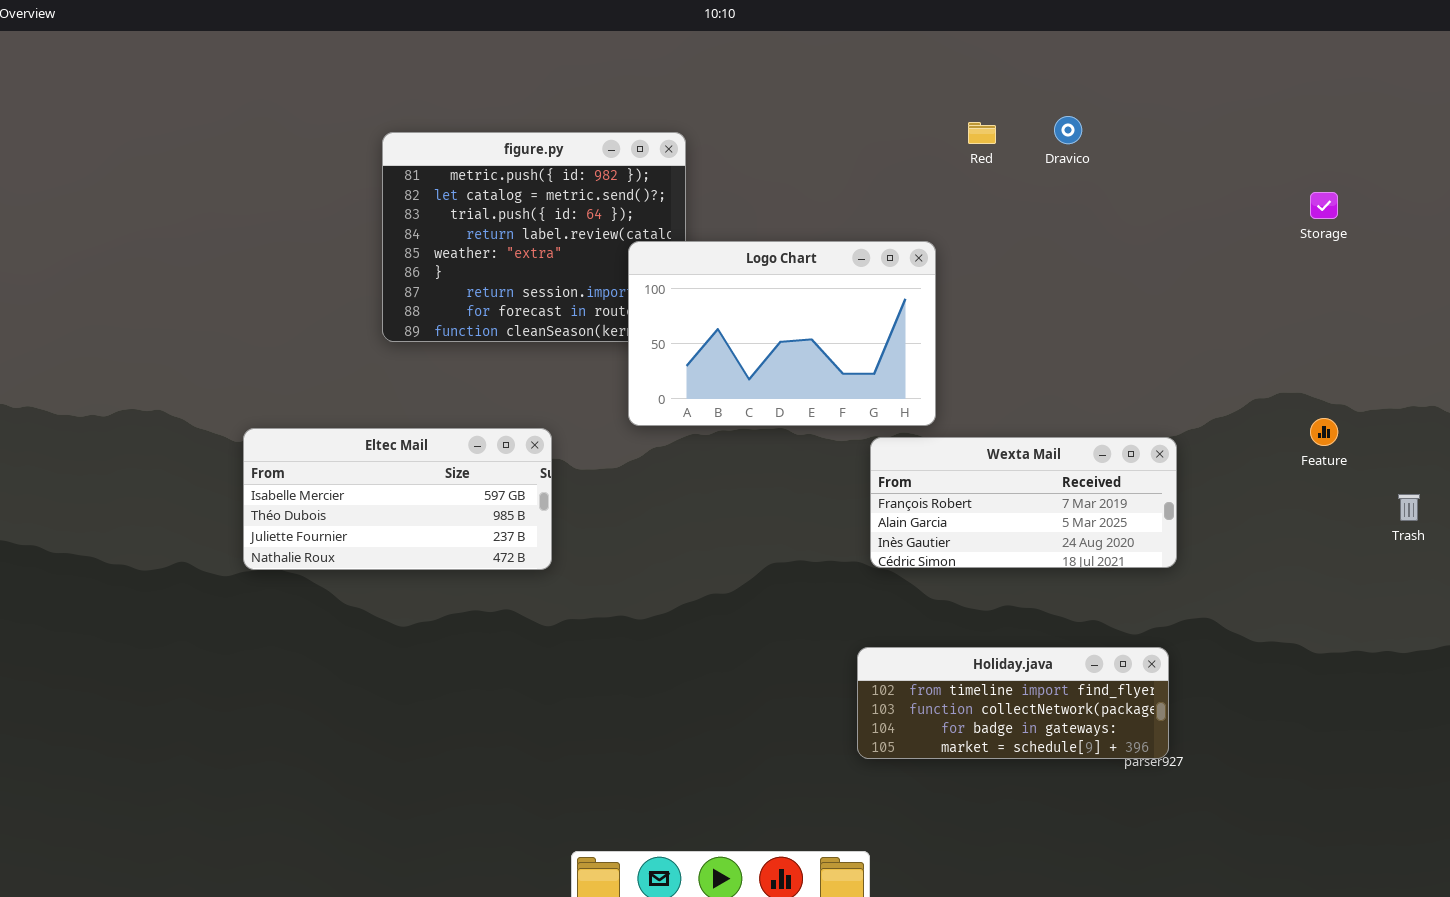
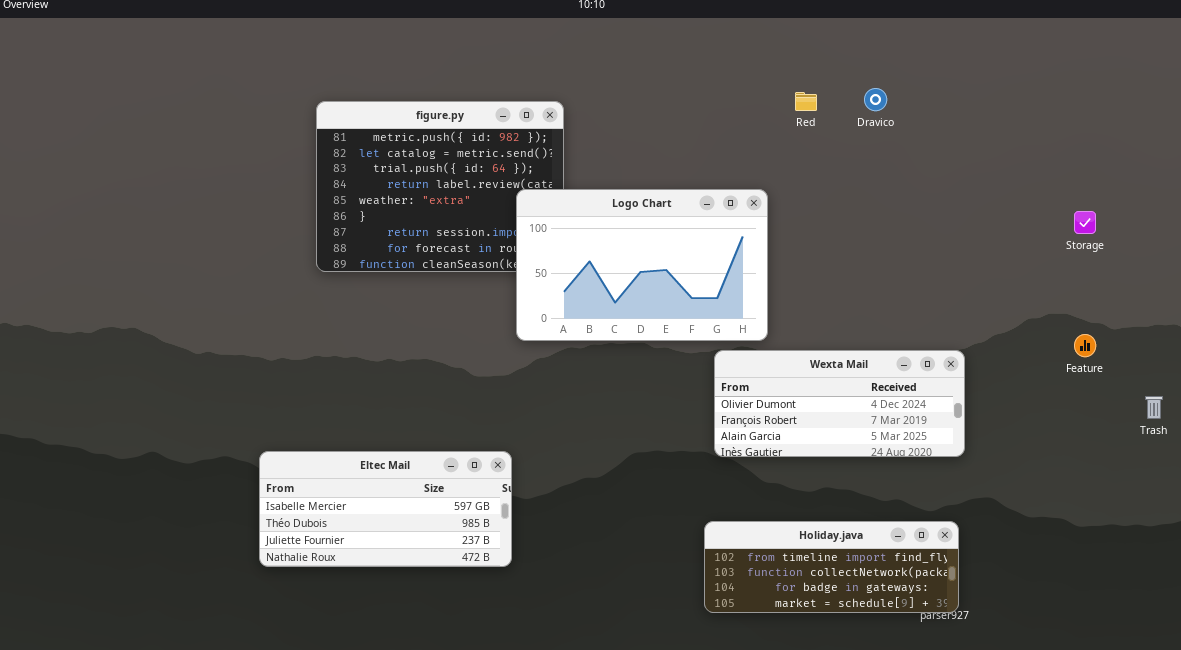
Storage: [1310,192,1338,219] -> [1074,211,1096,234], moved
Eltec Mail: [243,428,552,570] -> [259,451,512,567], moved
Wexta Mail: [870,437,1177,568] -> [714,350,965,457], scrolled up 1 row

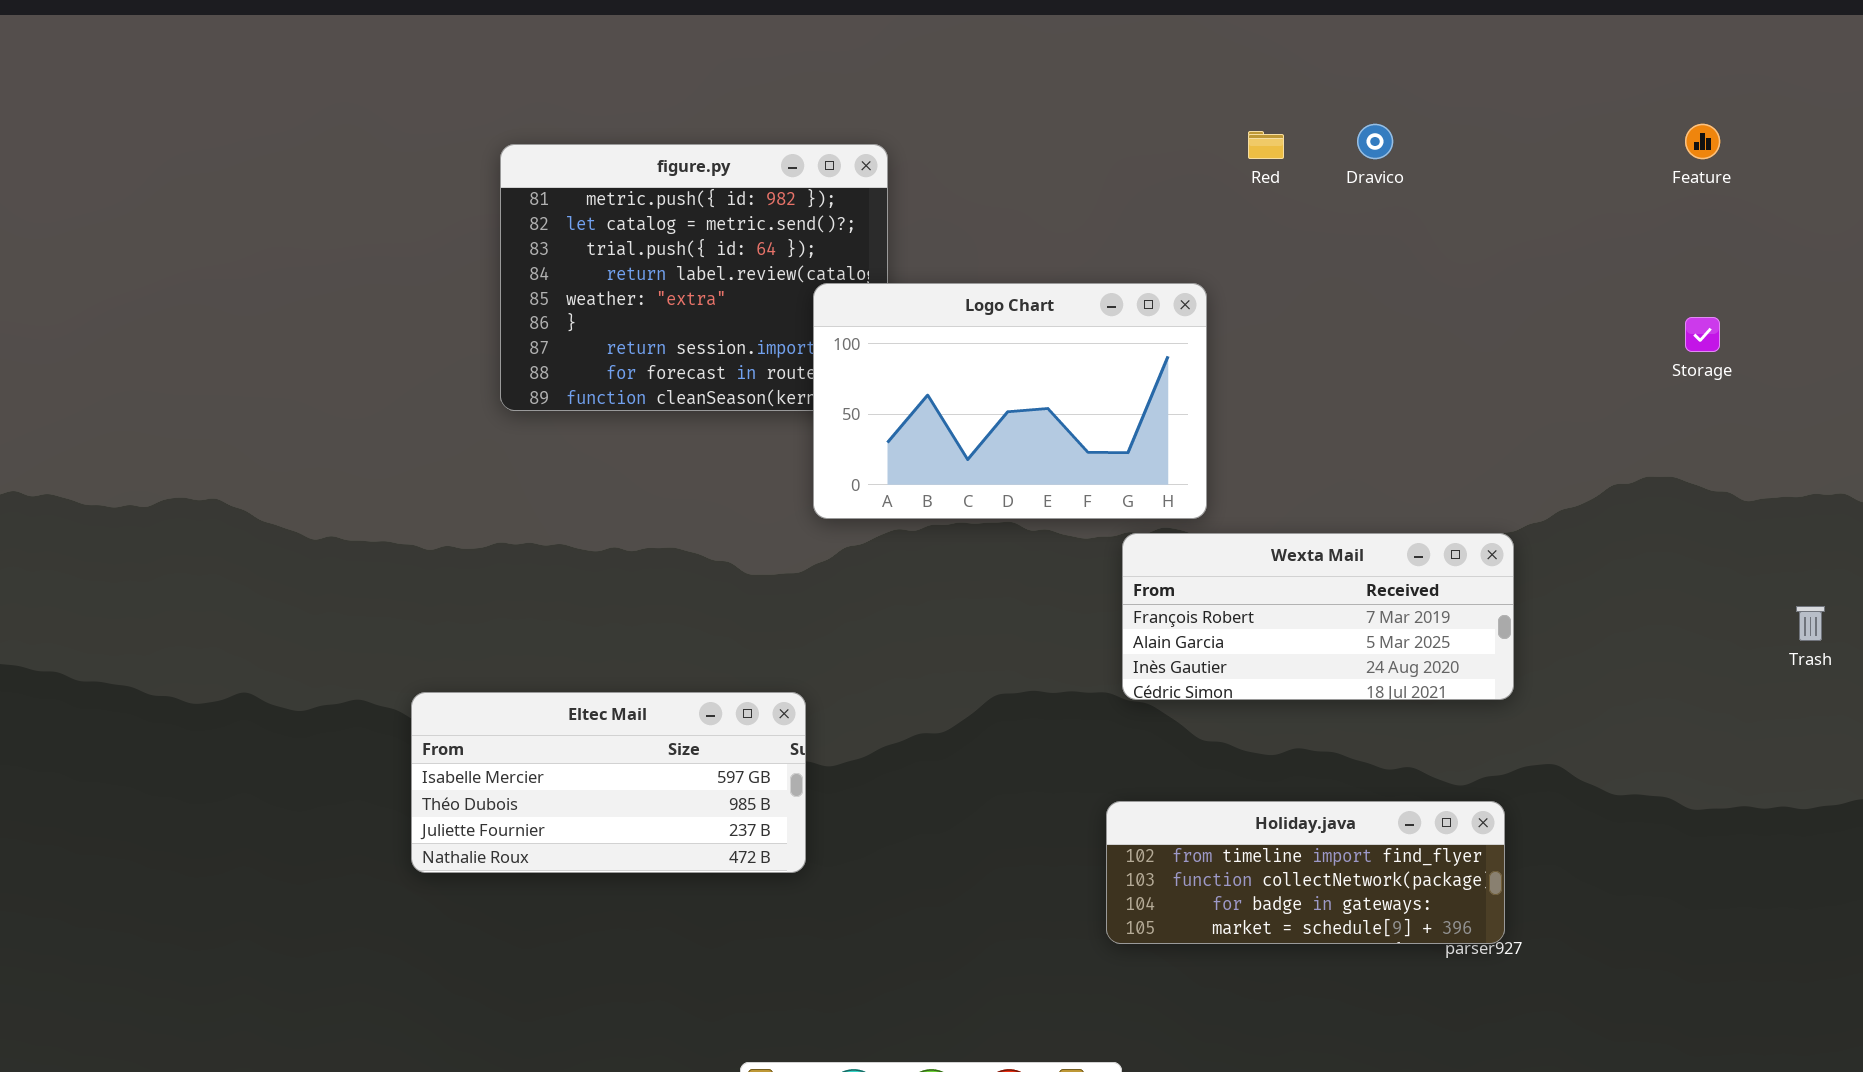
Feature: [1074,334,1096,357] -> [1685,124,1720,159], moved
Wexta Mail: [714,350,965,457] -> [1122,533,1514,700], scrolled down 1 row

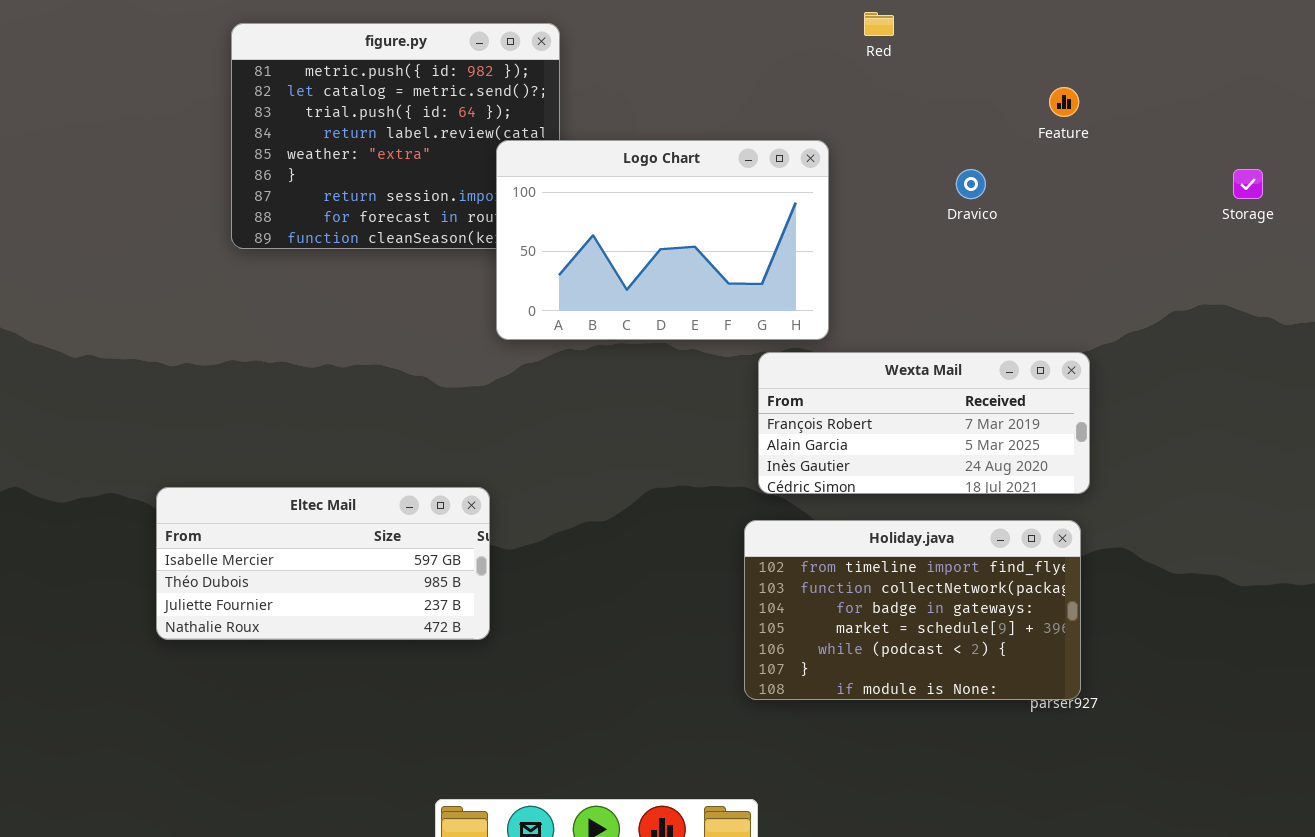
Dravico: [1357,124,1393,159] -> [956,169,986,199], moved
Feature: [1685,124,1720,159] -> [1049,87,1079,117], moved
Holiday.java: [1106,801,1505,944] -> [744,520,1081,700], resized

